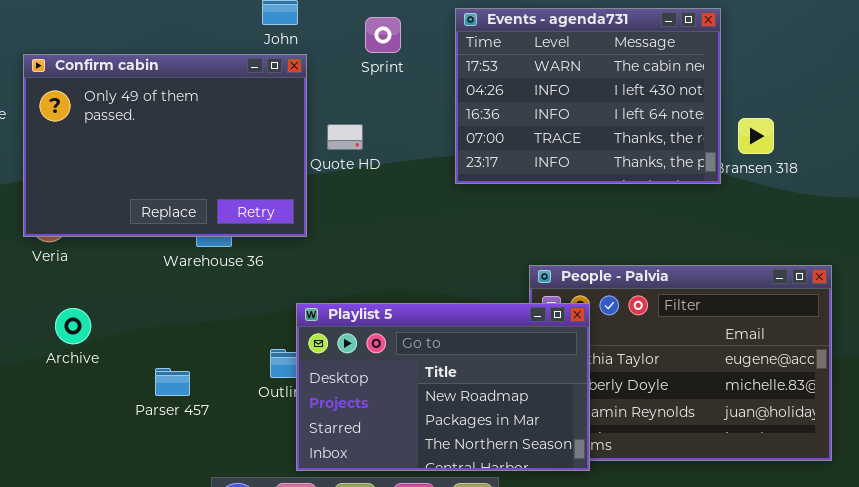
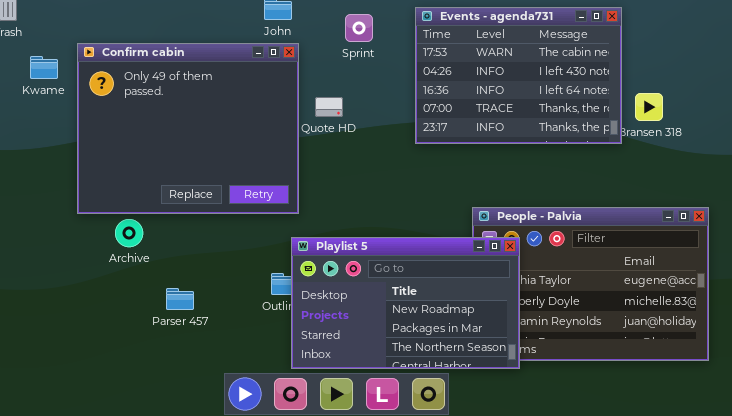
Confirm cabin: [23,54,307,237] -> [77,43,299,214], resized
Archive: [55,308,91,344] -> [115,219,143,247], moved
Parser 457: [155,368,190,396] -> [166,288,194,310], moved

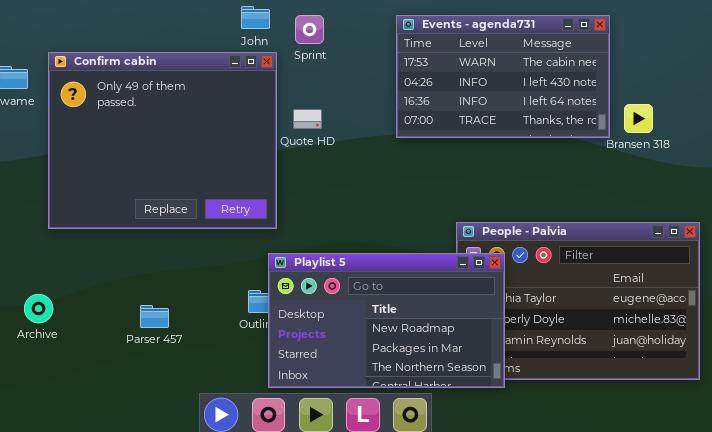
Events - agenda731: [415,7,622,144] -> [396,15,610,138], resized
Sprint: [345,14,373,42] -> [295,15,324,44], moved
Archive: [115,219,143,247] -> [24,294,53,323], moved

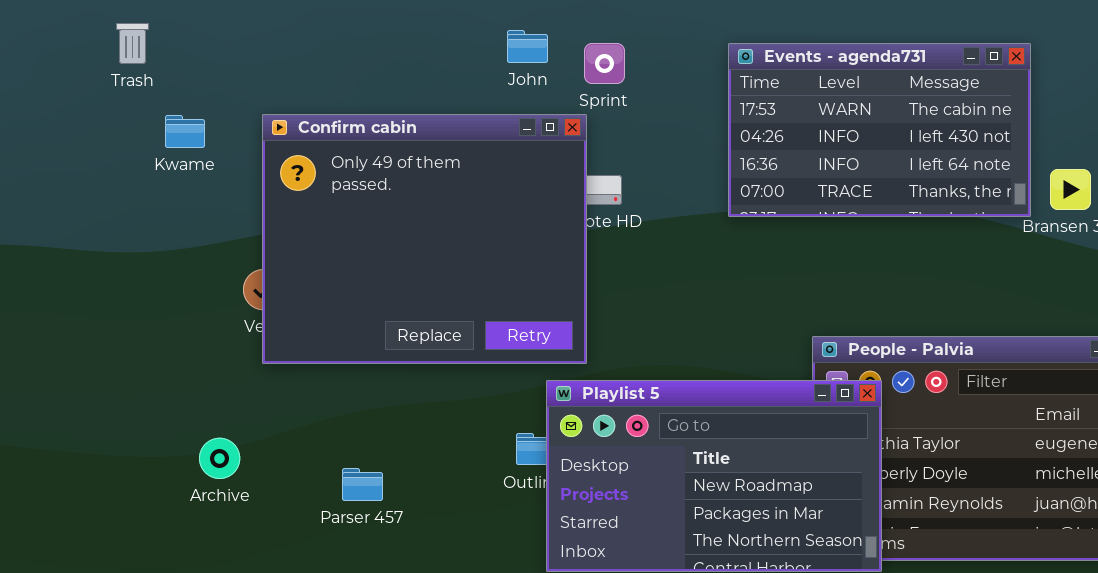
Confirm cabin: [48,52,277,229] -> [262,114,587,364], moved
Parser 457: [140,305,169,328] -> [342,468,383,501], moved

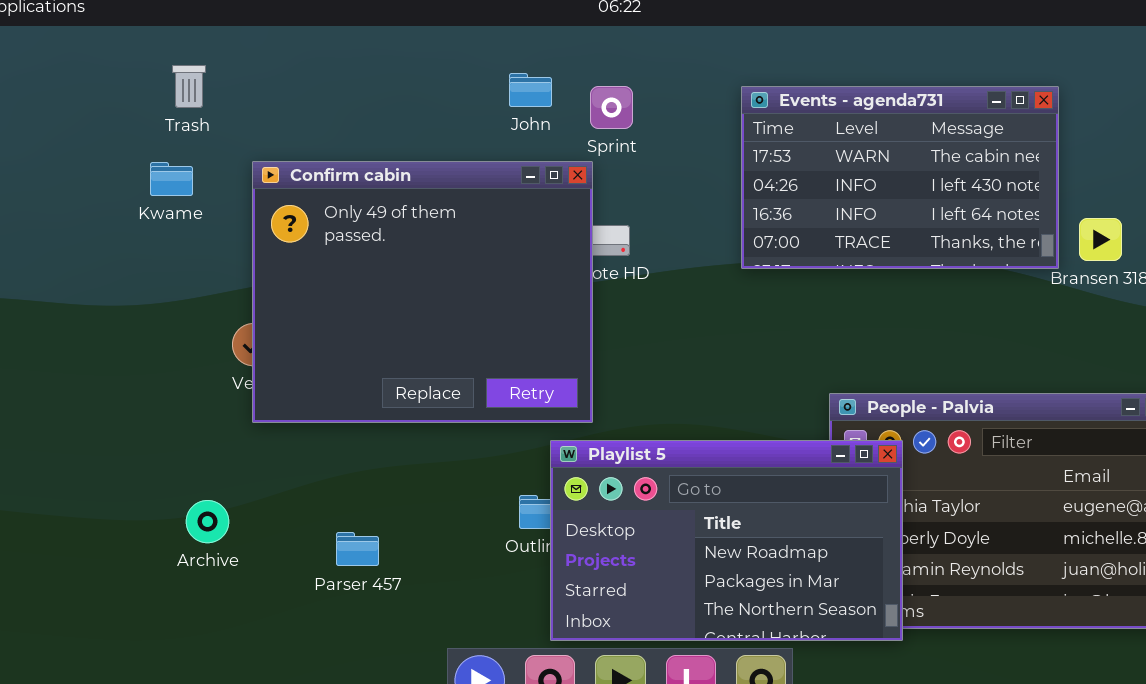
Trash: [116,23,149,64] -> [172,65,206,108], moved

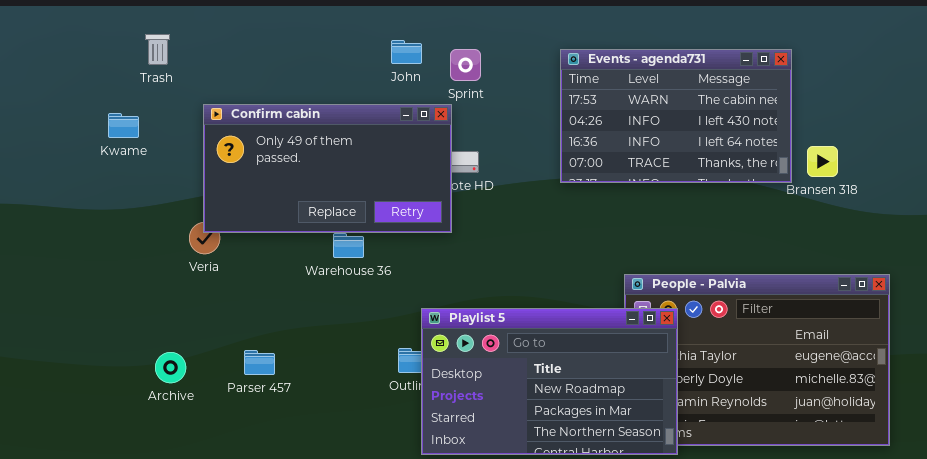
Confirm cabin: [252,161,593,423] -> [203,104,452,233], resized
Kwame: [150,162,193,196] -> [108,113,139,138], moved
Parser 457: [336,532,379,566] -> [244,350,275,375], moved

